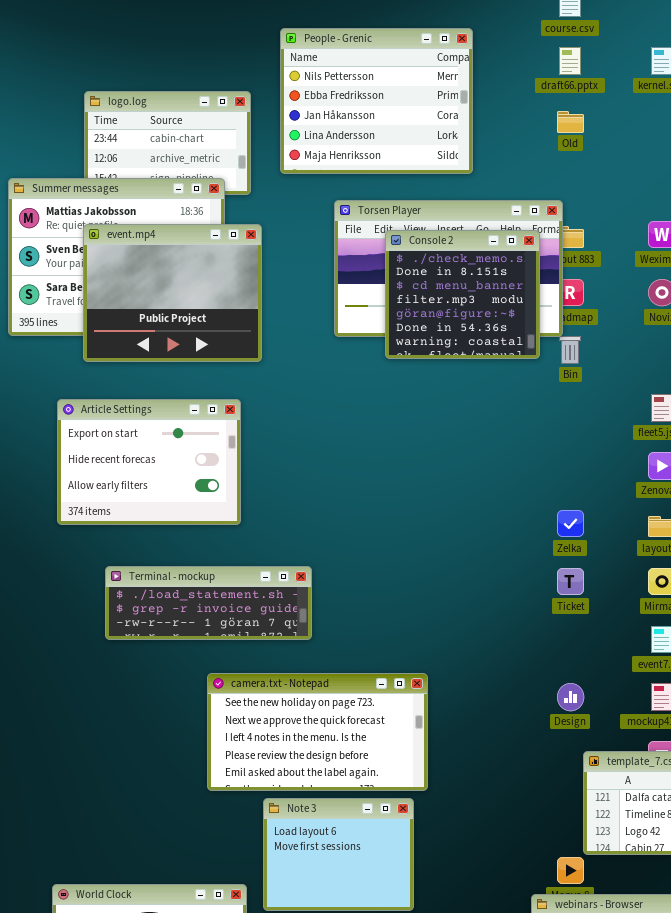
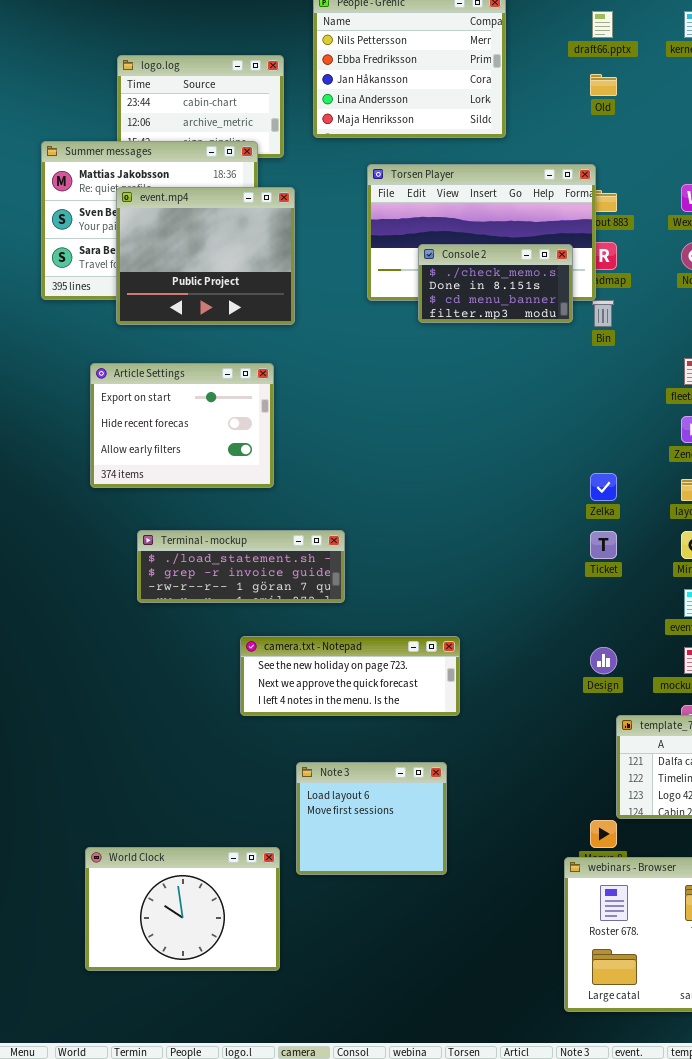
Console 2: [385,230,540,359] -> [418,244,573,323], resized
camera.txt - Notepad: [207,673,428,791] -> [240,636,460,716], resized

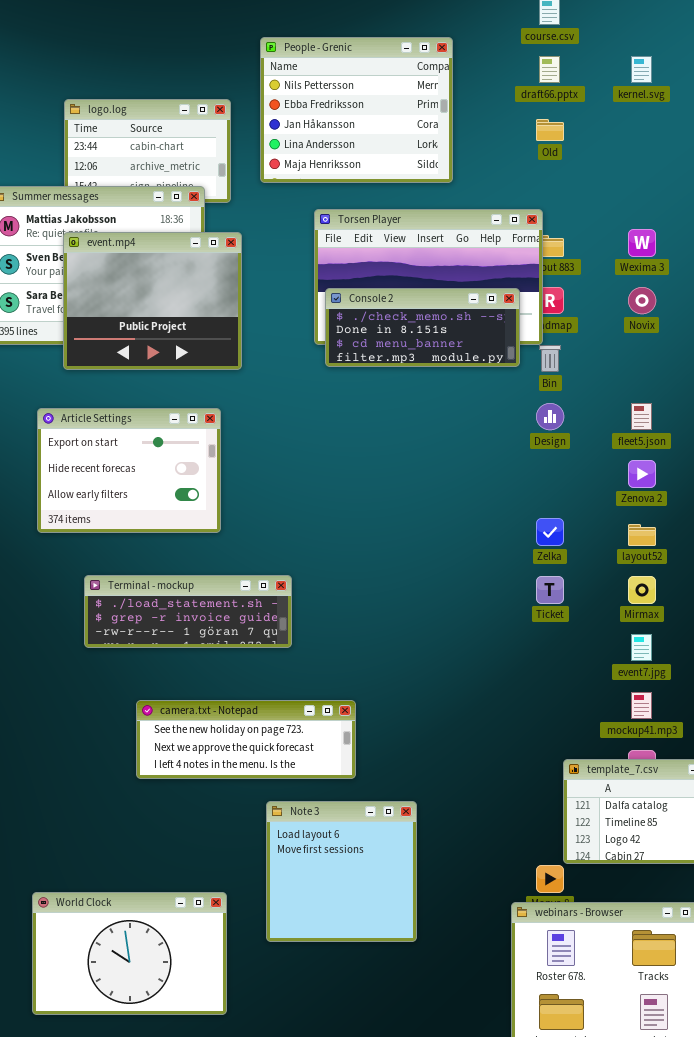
Console 2: [418,244,573,323] -> [325,288,520,367], resized
camera.txt - Notepad: [240,636,460,716] -> [136,700,356,779], moved
Design: [590,647,617,674] -> [536,403,564,430], moved
Note 3: [296,762,447,875] -> [266,801,417,942], moved, resized

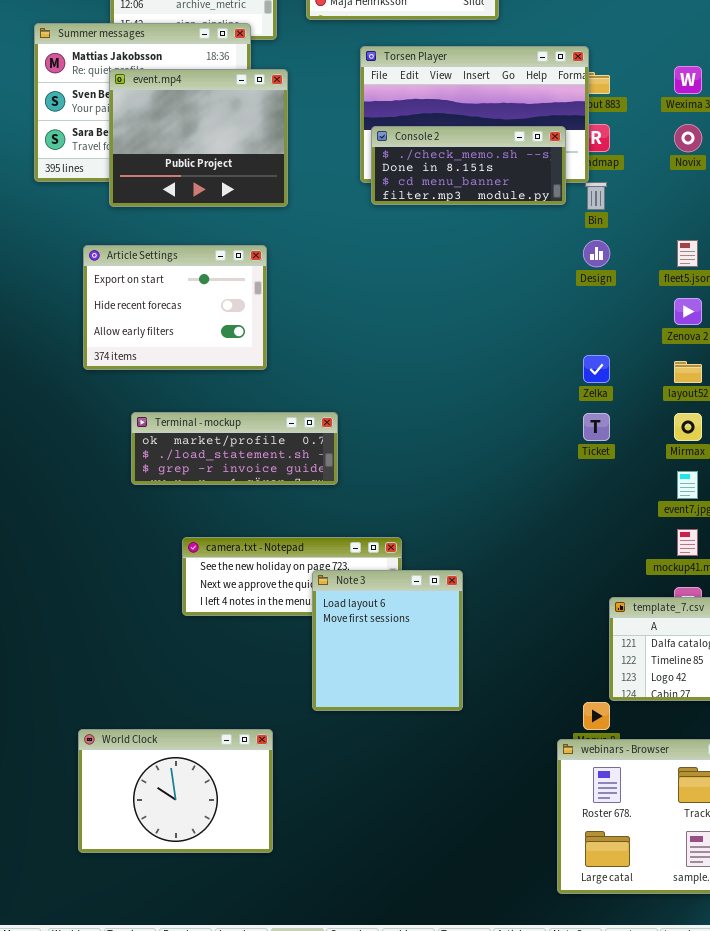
Terminal - mockup: [84,575,292,648] -> [131,412,338,485], scrolled up 1 row
Note 3: [266,801,417,942] -> [312,570,463,711], moved

